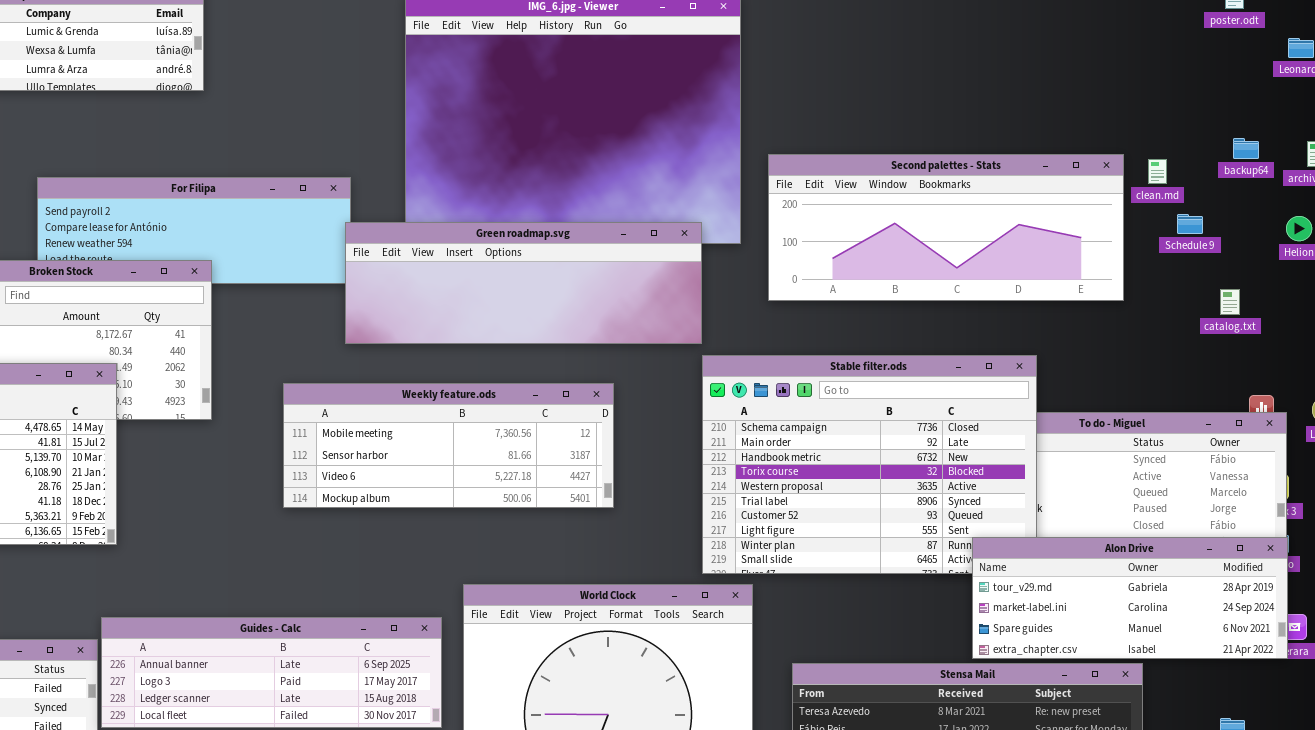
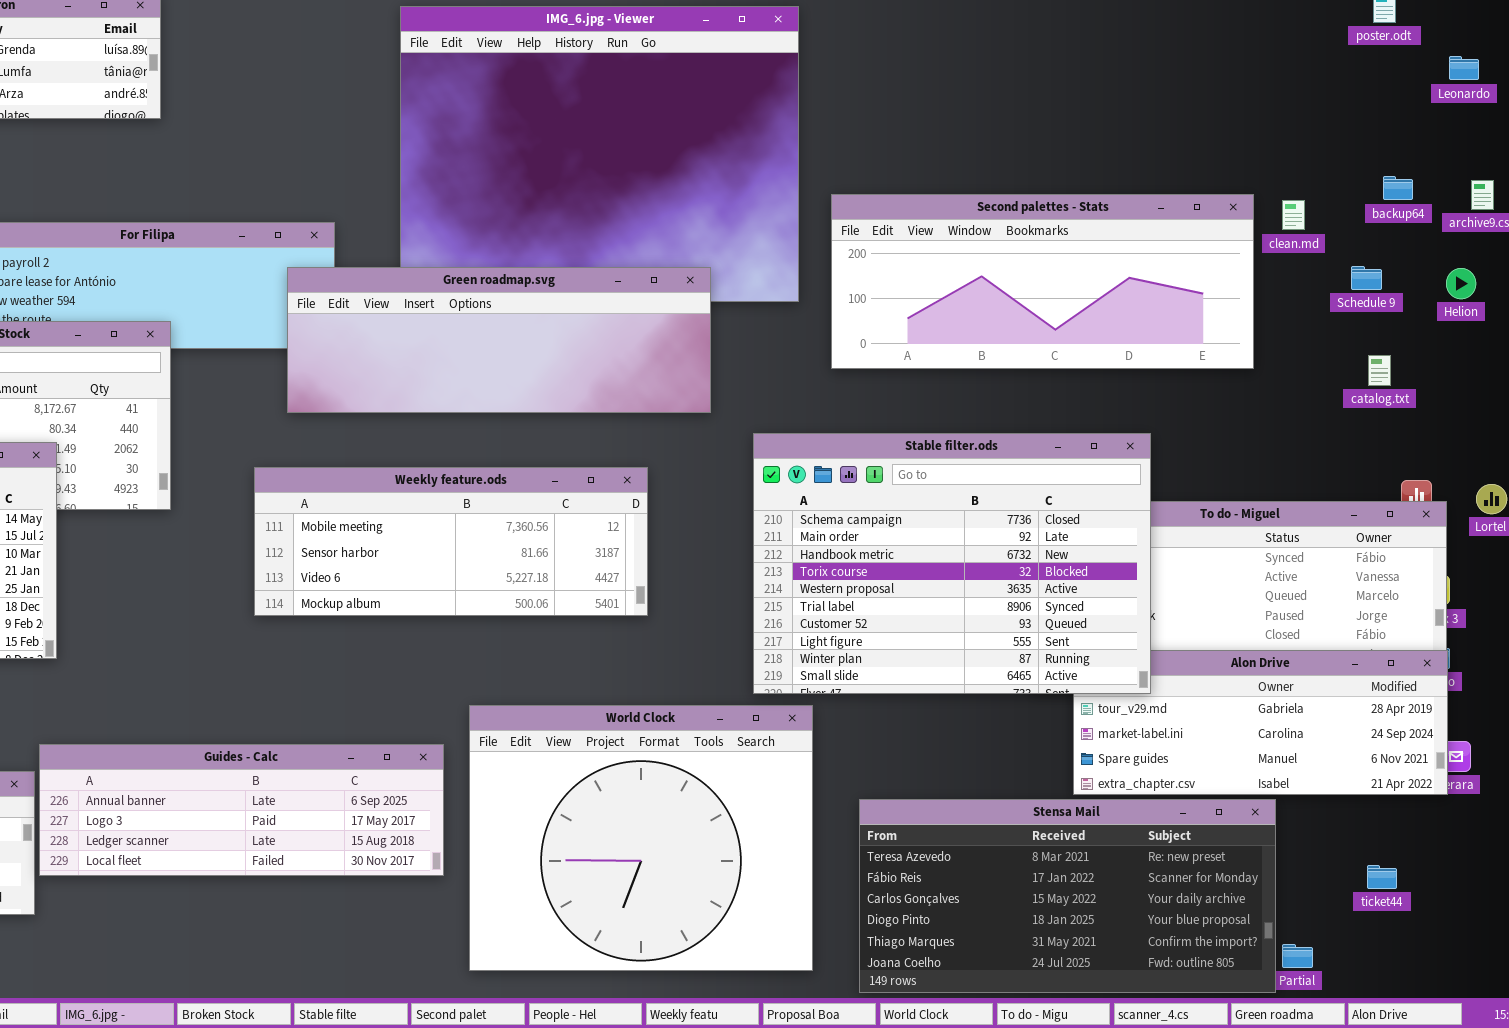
Schedule 9: [1177,214,1203,234] -> [1351,266,1382,290], moved
Green roadmap.svg: [345,222,702,344] -> [287,267,711,413], moved
Stable filter.ods: [702,355,1037,574] -> [753,433,1151,694], raised

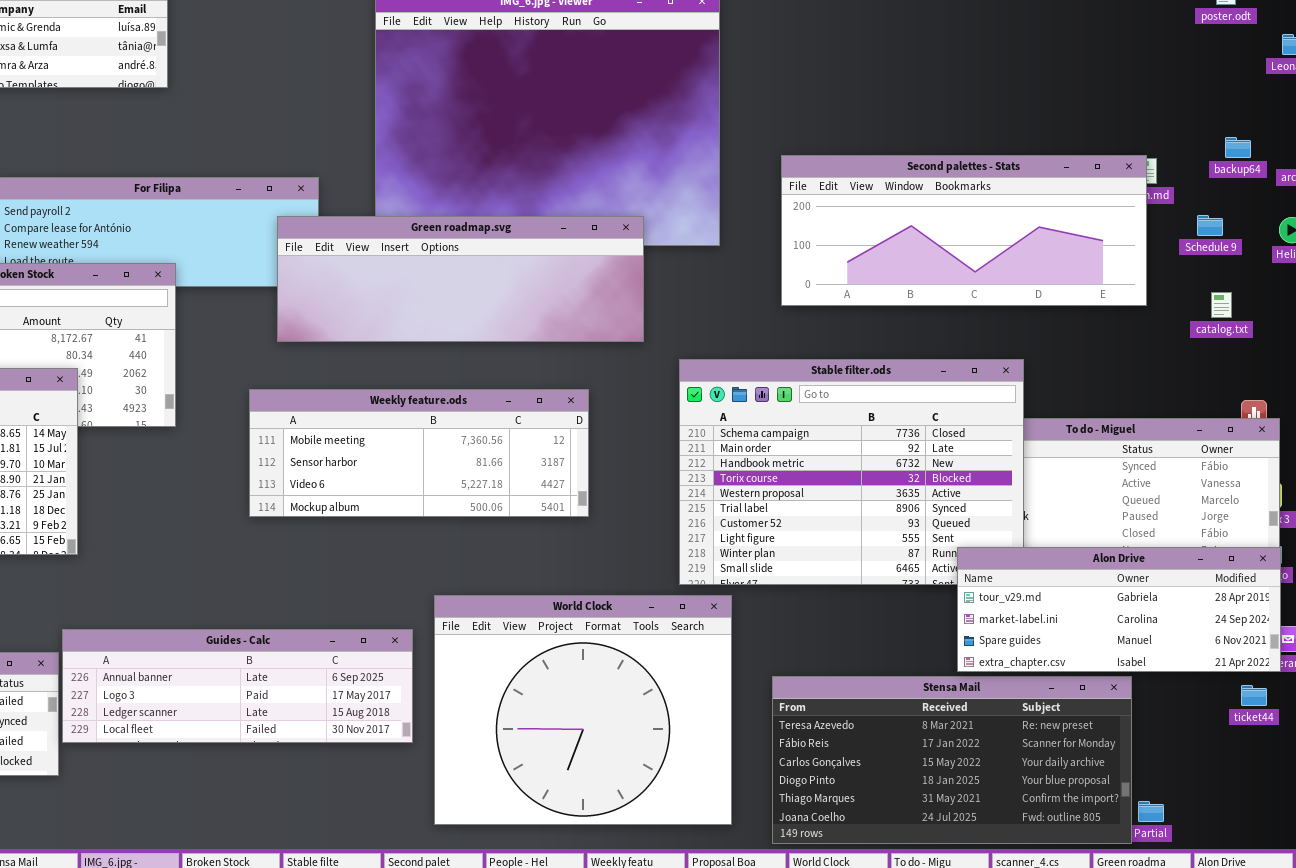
Second palettes - Stats: [831,194,1254,369] -> [781,155,1147,306], moved
Alon Drive: [1073,650,1448,795] -> [957,547,1281,672], raised
ticket44: [1367,865,1397,889] -> [1241,685,1267,706], moved

